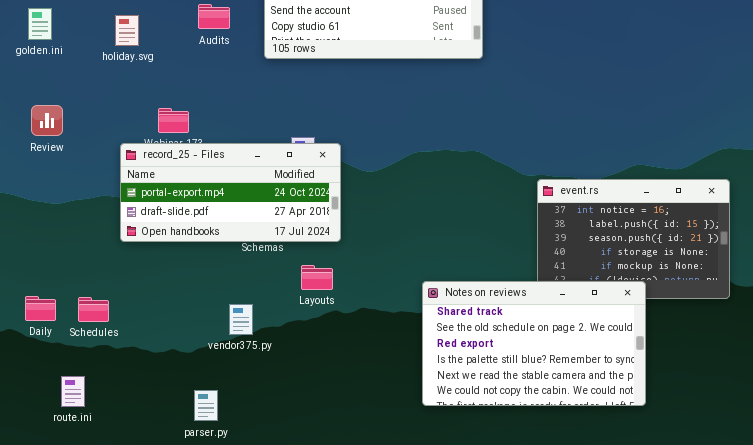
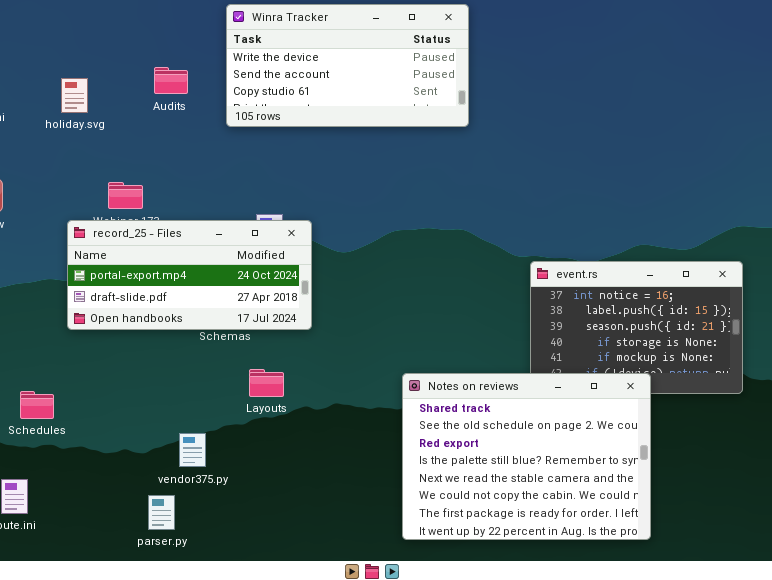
Layouts: [301,265,333,290] -> [249,369,284,397], moved
Notes on reviews: [422,281,646,406] -> [402,373,651,540], resized
vendor375.py: [229,304,253,335] -> [179,433,206,467], moved

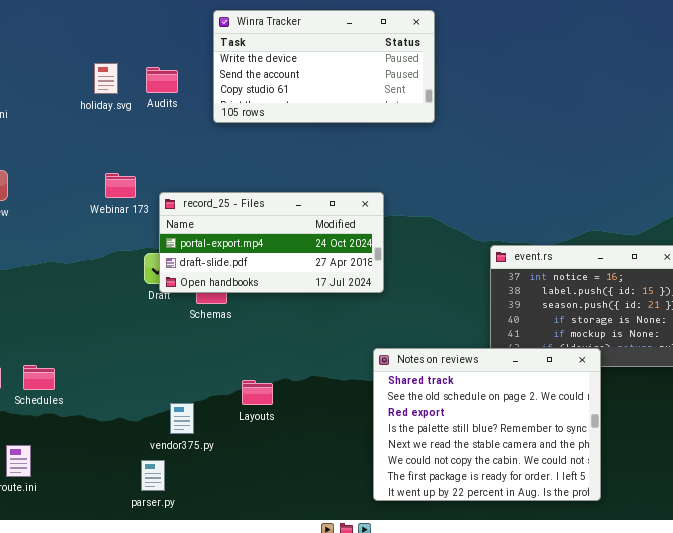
holiday.svg: [61,78,88,113] -> [94,63,118,94], moved
record_25 - Files: [67,220,312,330] -> [159,192,384,293], moved
Layouts: [249,369,284,397] -> [242,380,273,405], moved

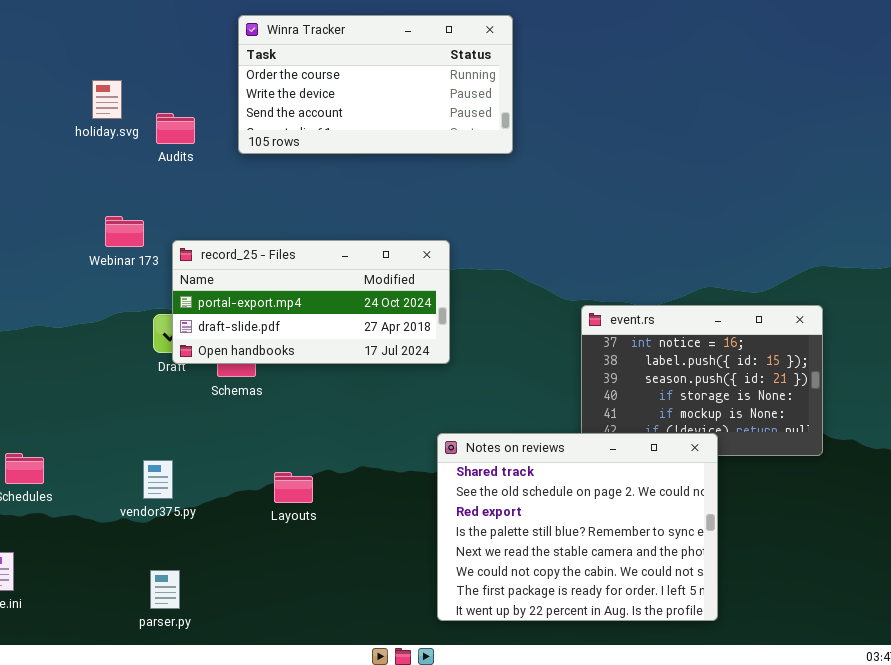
Winra Tracker: [213,10,435,123] -> [238,15,513,154], scrolled up 1 row
Audits: [146,67,178,93] -> [156,113,195,144], moved
vendor375.py: [170,403,194,434] -> [143,460,173,499], moved

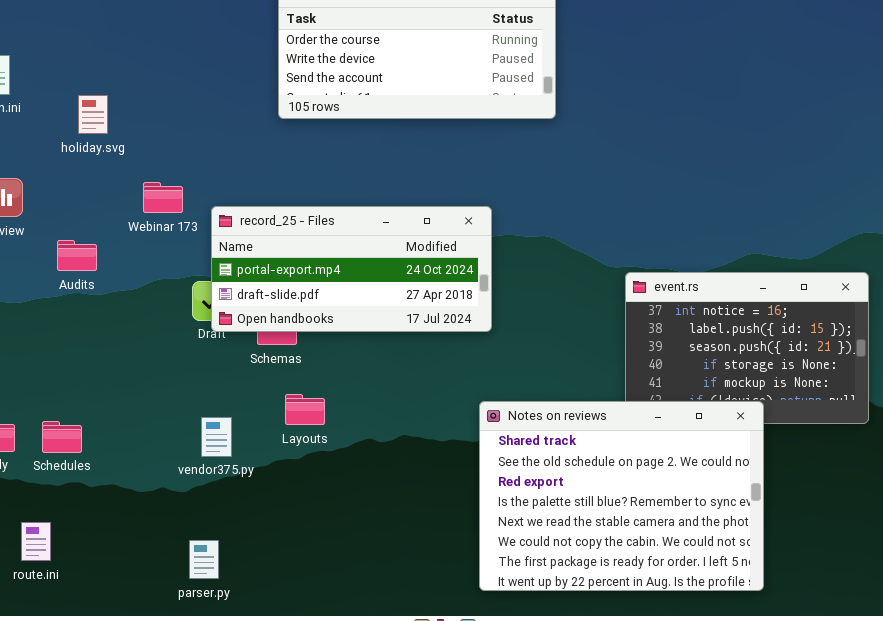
holiday.svg: [92,80,122,119] -> [78,95,108,134], moved
Audits: [156,113,195,144] -> [57,240,97,271], moved
vendor375.py: [143,460,173,499] -> [201,417,232,457], moved
Layouts: [274,472,313,503] -> [285,394,325,425], moved

